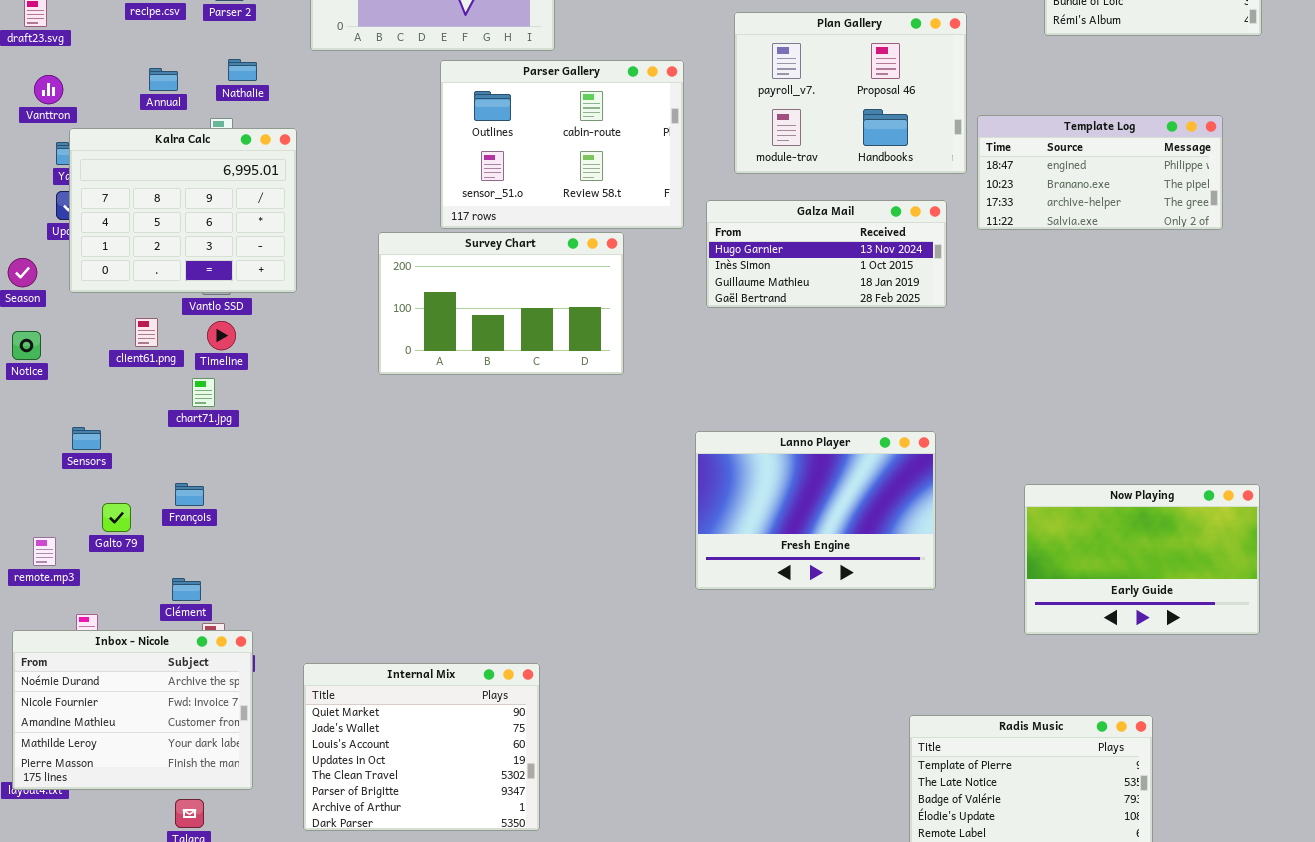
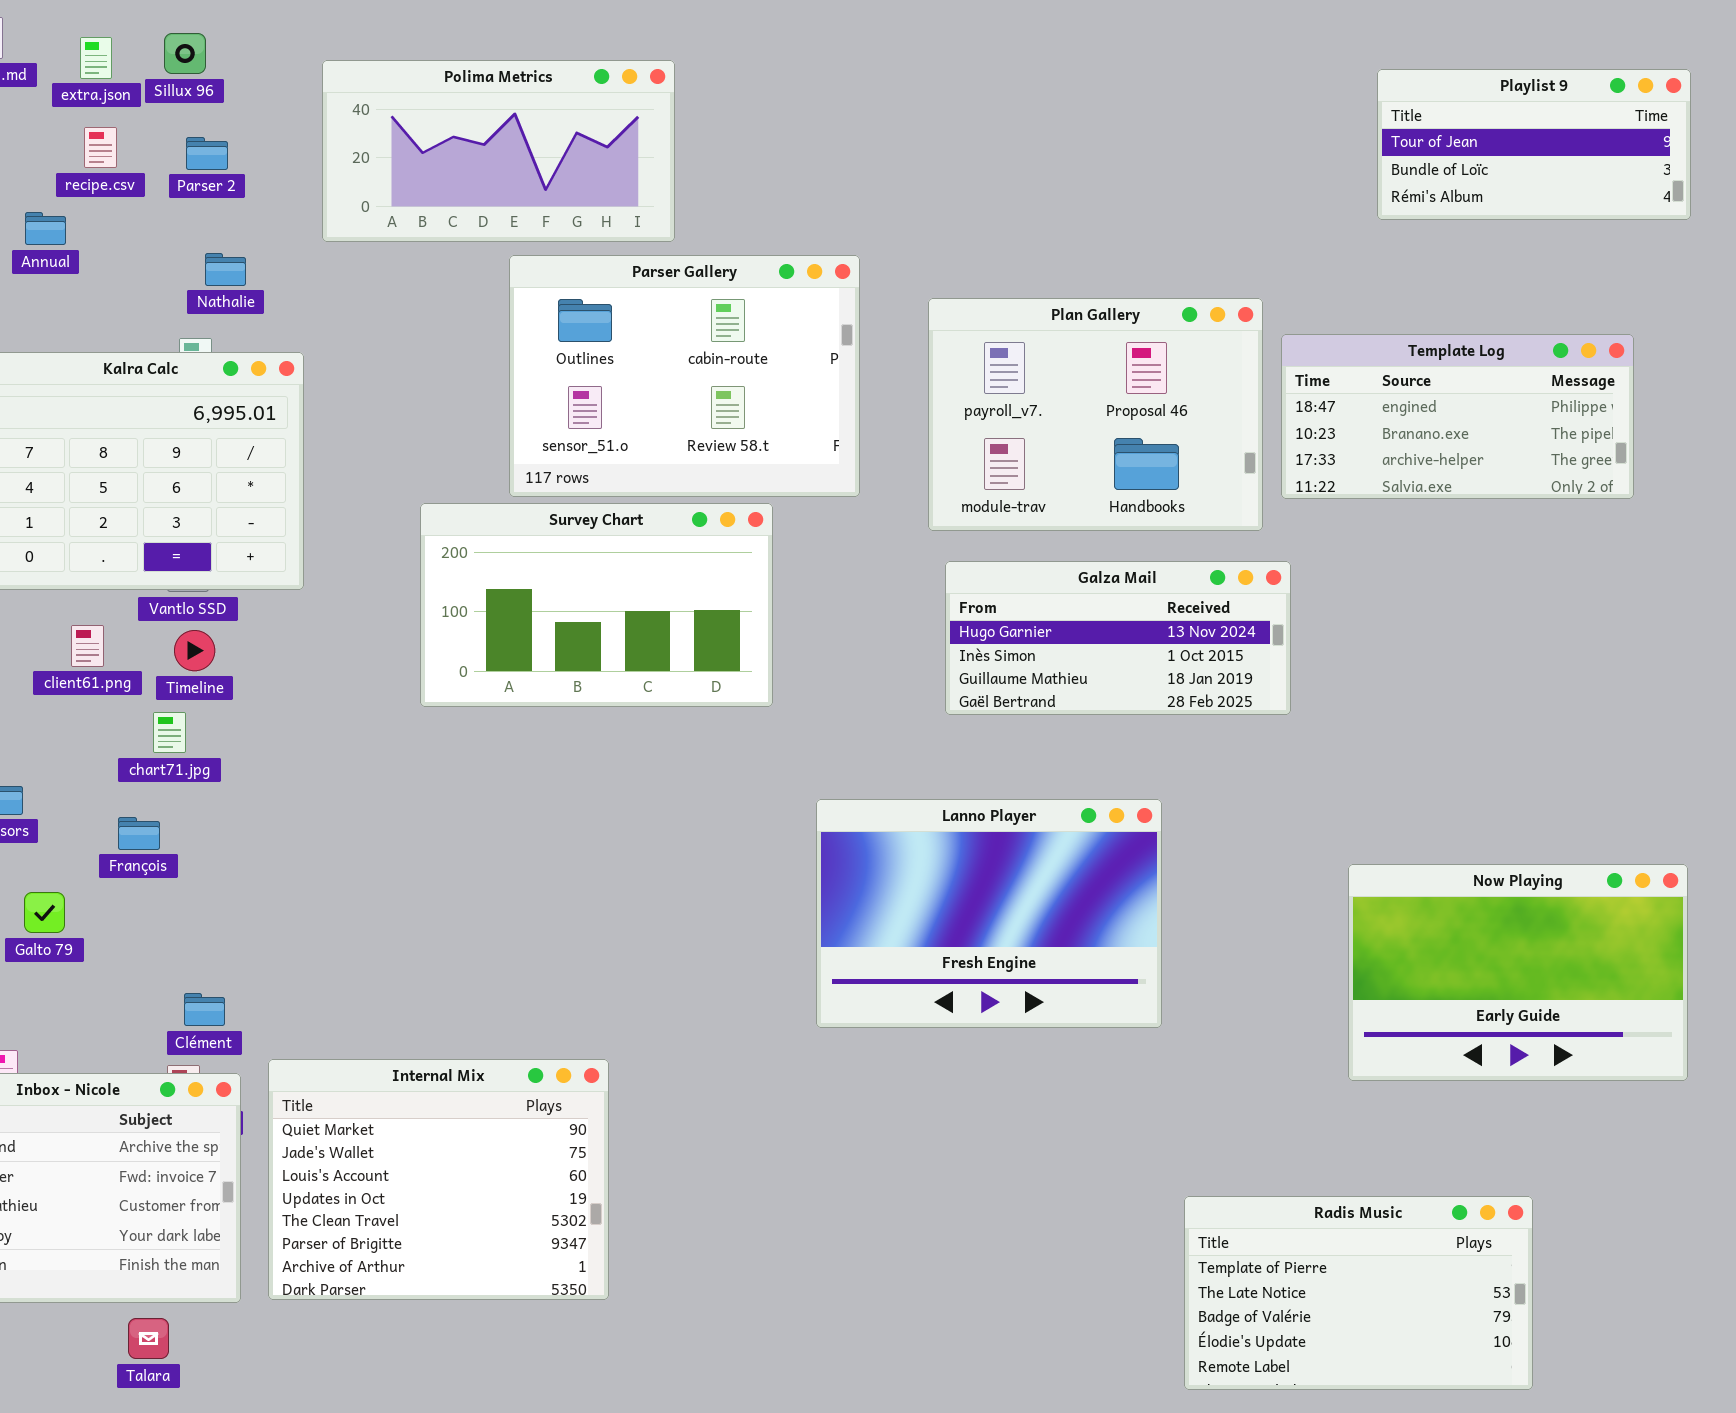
Plan Gallery: [734,12,967,174] -> [928,298,1263,531], moved
Annual: [149,68,178,91] -> [25,212,66,245], moved
Galza Mail: [706,200,947,308] -> [945,561,1291,715], moved
Lanno Player: [695,431,936,590] -> [816,799,1162,1028], moved
François: [175,483,204,506] -> [118,817,160,850], moved
Clément: [172,578,201,601] -> [184,993,225,1026], moved
Internal Mix: [303,663,540,831] -> [268,1059,609,1300], moved

